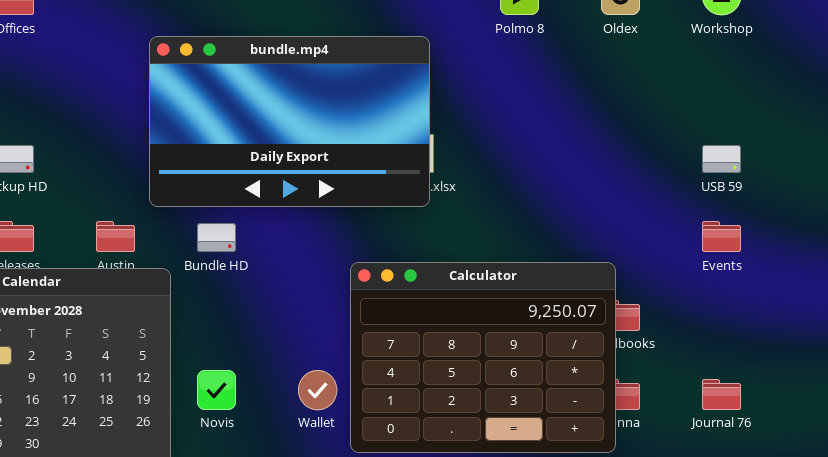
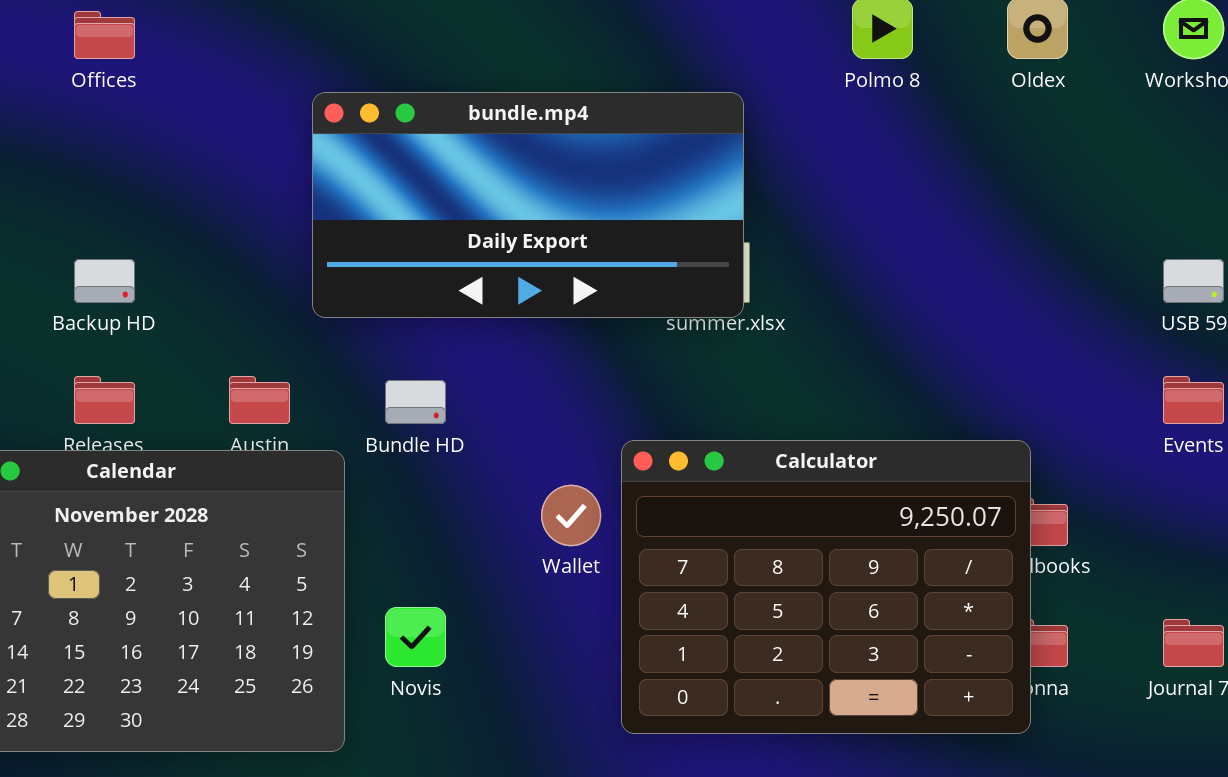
bundle.mp4: [149,36,430,207] -> [312,92,744,318], resized
Wallet: [298,370,337,410] -> [541,485,601,546], moved

